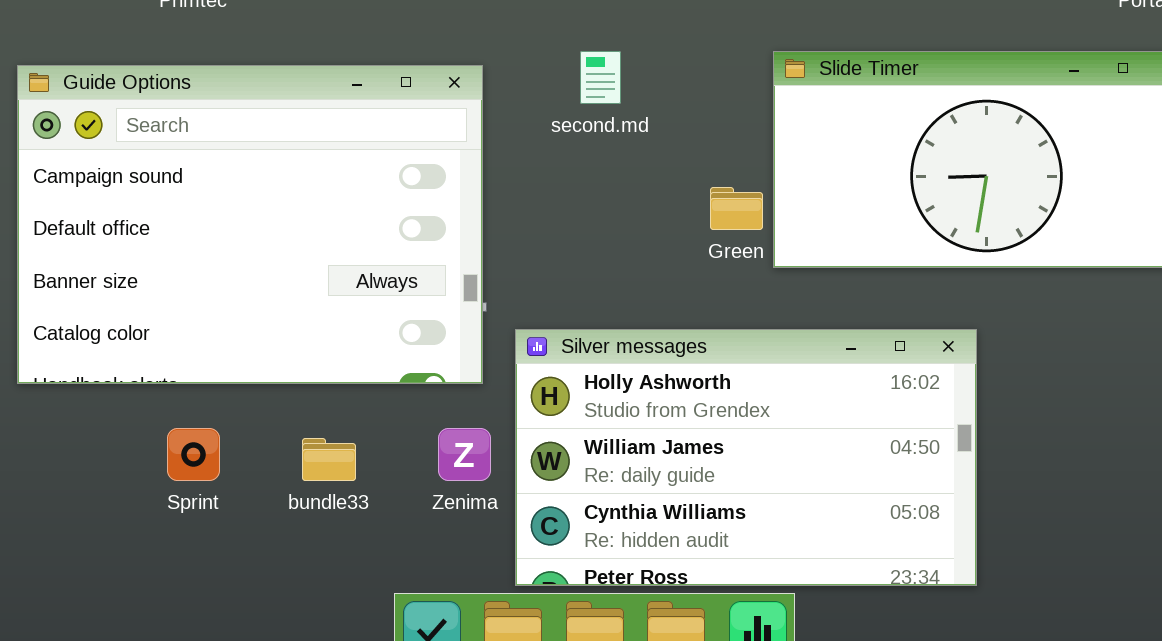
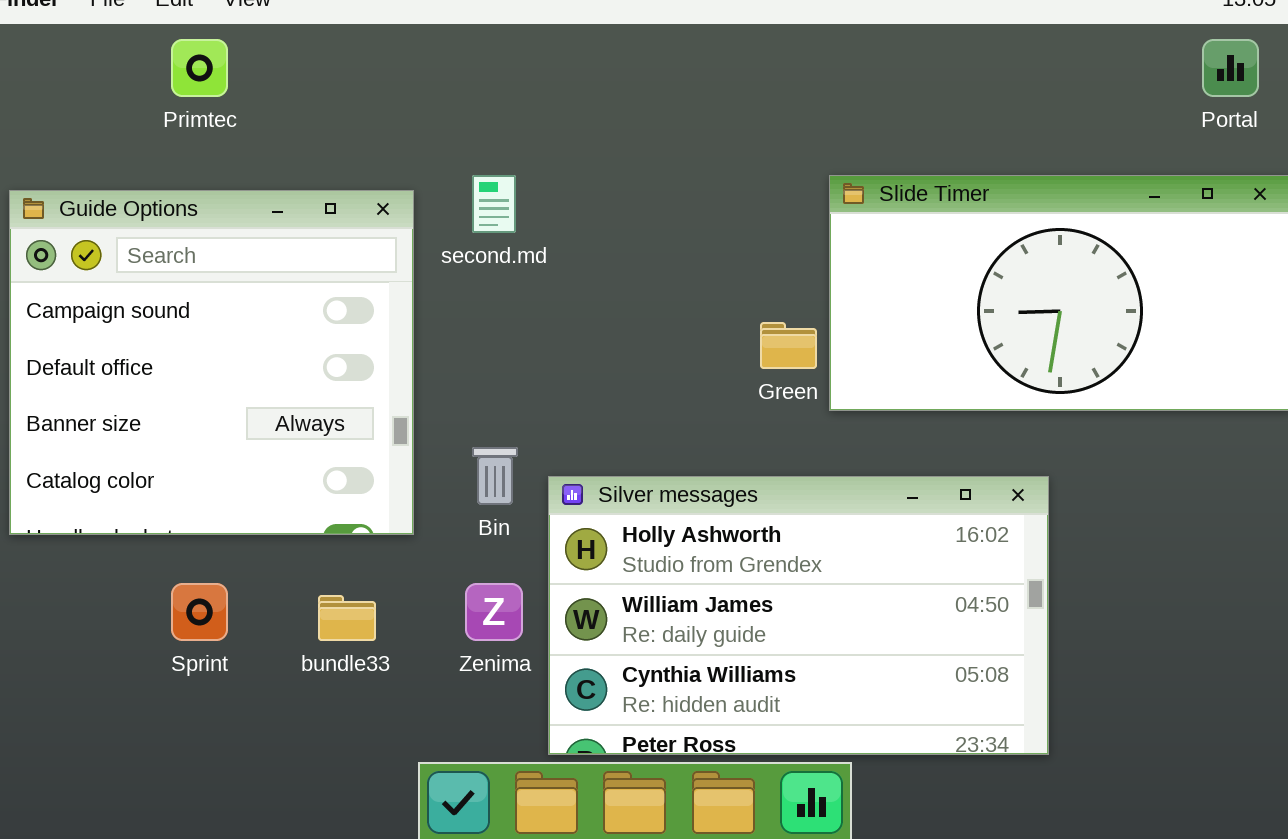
second.md: [580,51,621,104] -> [472,175,516,233], moved
Guide Options: [17,65,483,384] -> [9,190,414,535], resized

